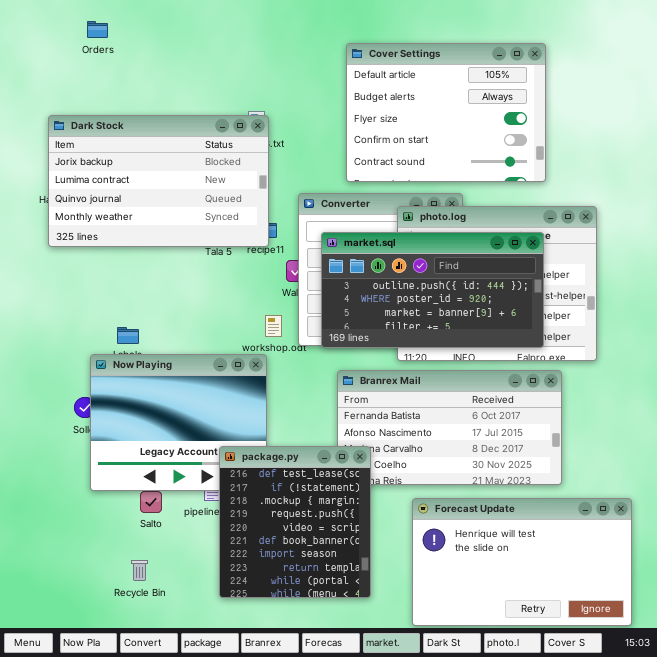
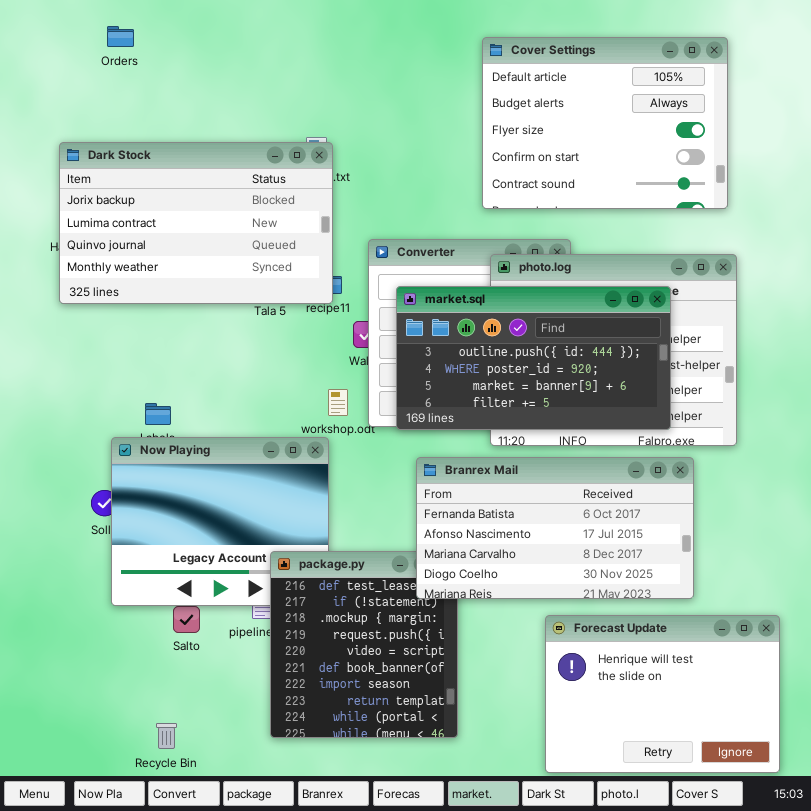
Cover Settings: [346,43,546,182] -> [482,37,728,209], moved
Branrex Mail: [337,370,562,485] -> [416,457,694,599], raised
Forecast Update: [412,498,632,626] -> [545,615,780,773], resized
Recycle Bin: [131,560,148,581] -> [156,723,177,749], moved

